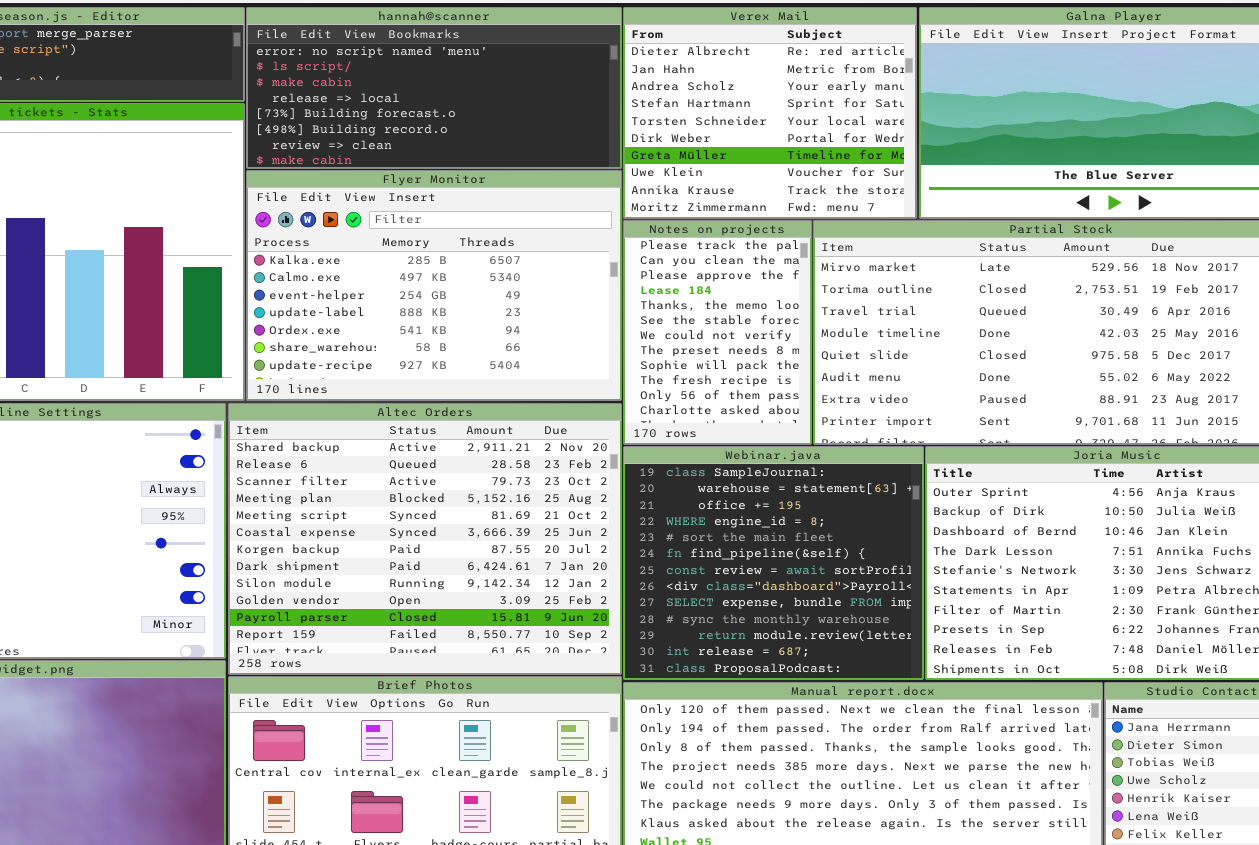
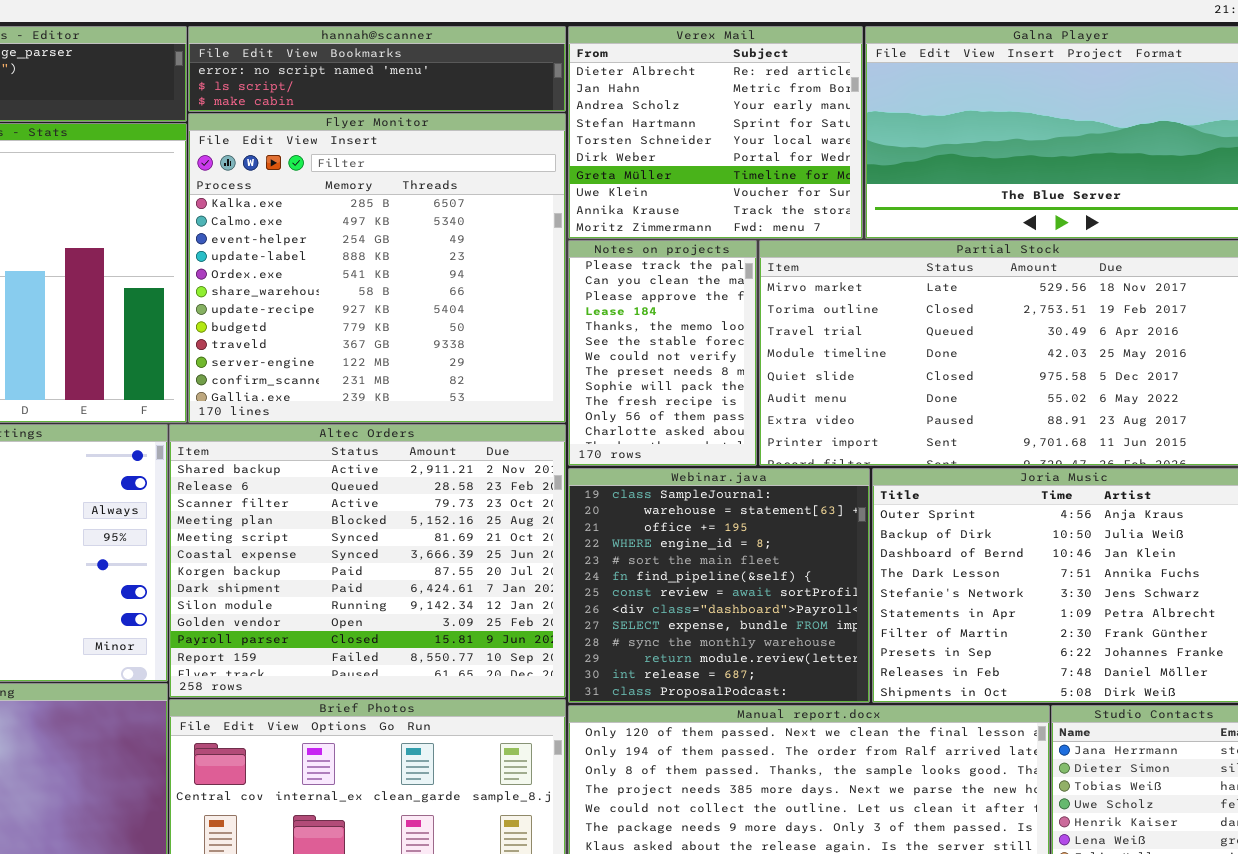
hannah@scanner: [246,7,622,169] -> [188,26,566,112], resized
Flyer Monitor: [246,170,622,401] -> [188,113,566,423], resized

